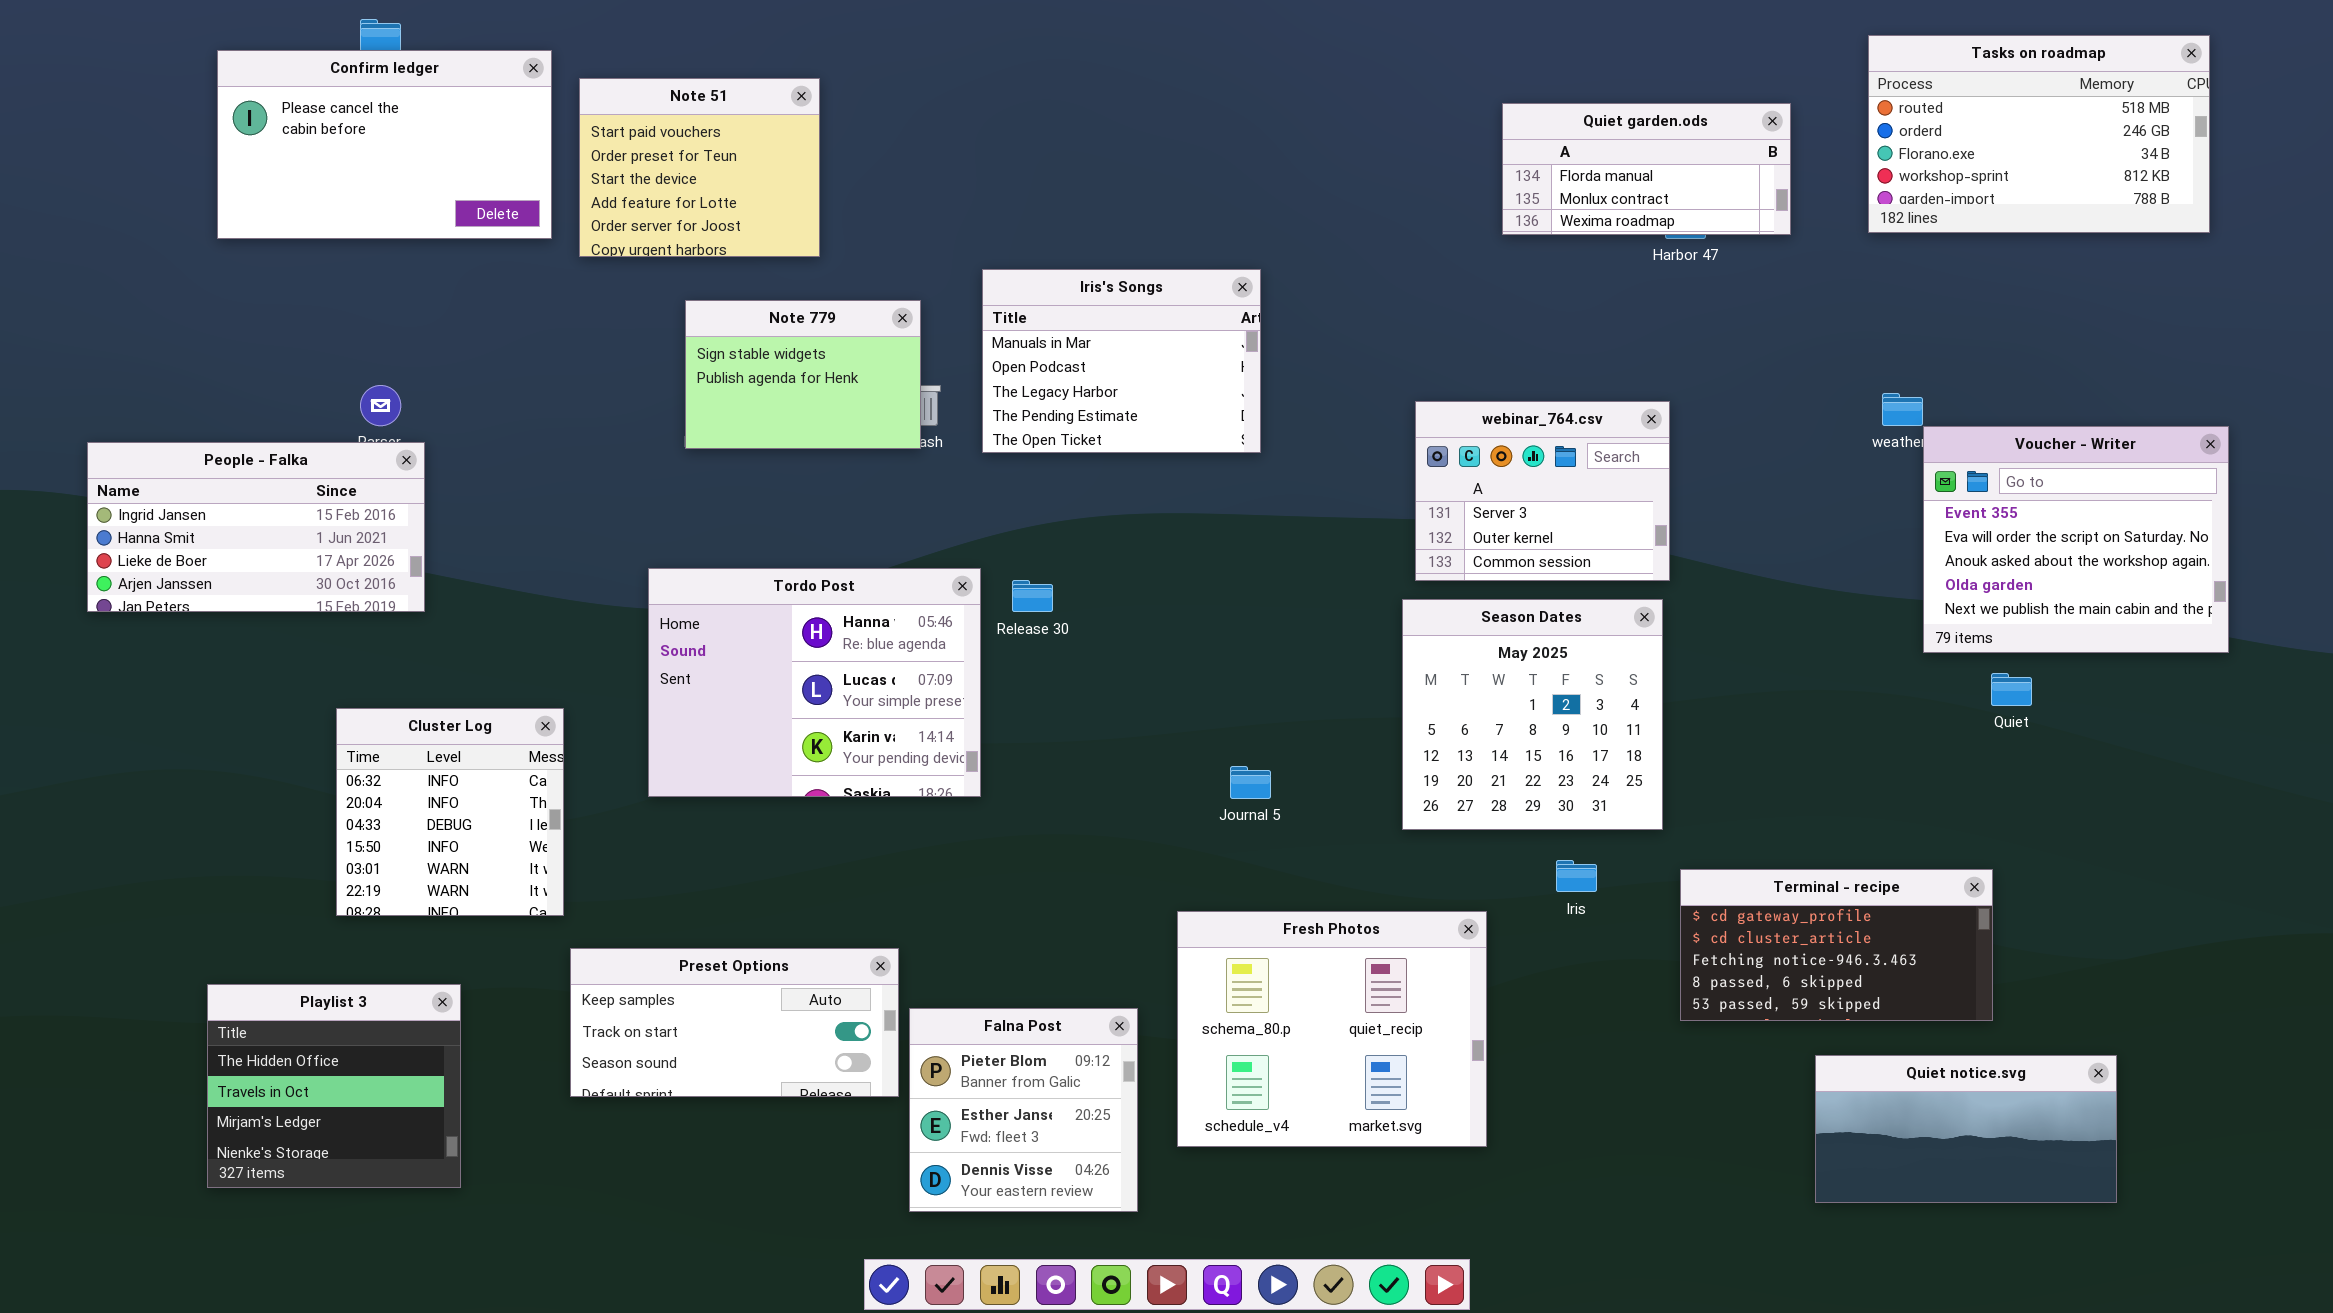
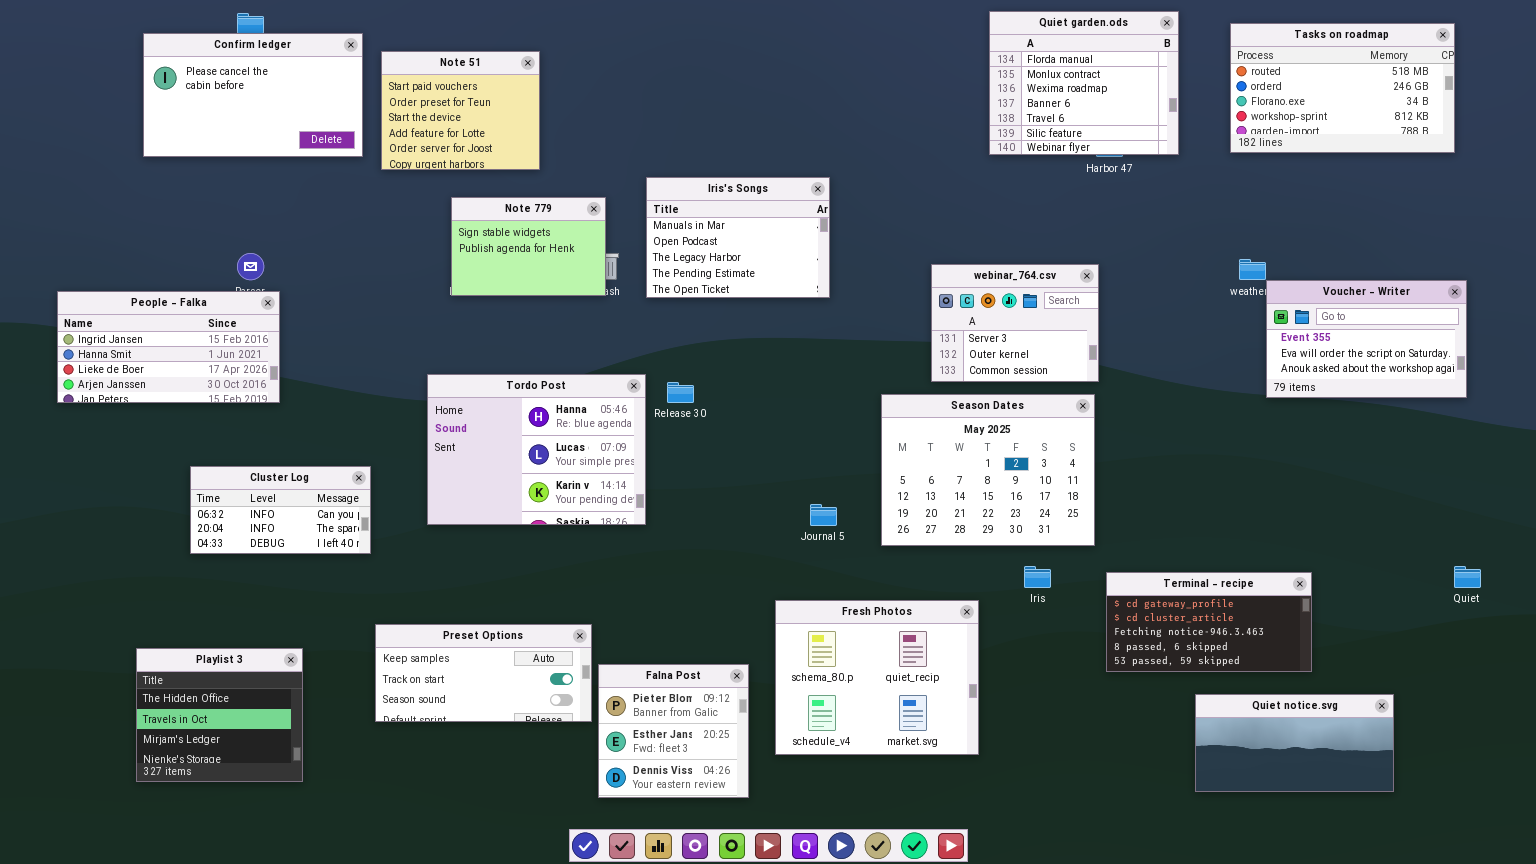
Quiet garden.ods: [1502,103,1791,235] -> [989,11,1179,155], resized
Voucher - Writer: [1923,426,2229,653] -> [1266,280,1467,398], resized
Season Dates: [1402,599,1663,830] -> [881,394,1095,546], resized
Quiet: [1991,673,2032,706] -> [1454,566,1481,588], moved
Cluster Log: [336,708,564,916] -> [190,466,371,554], resized

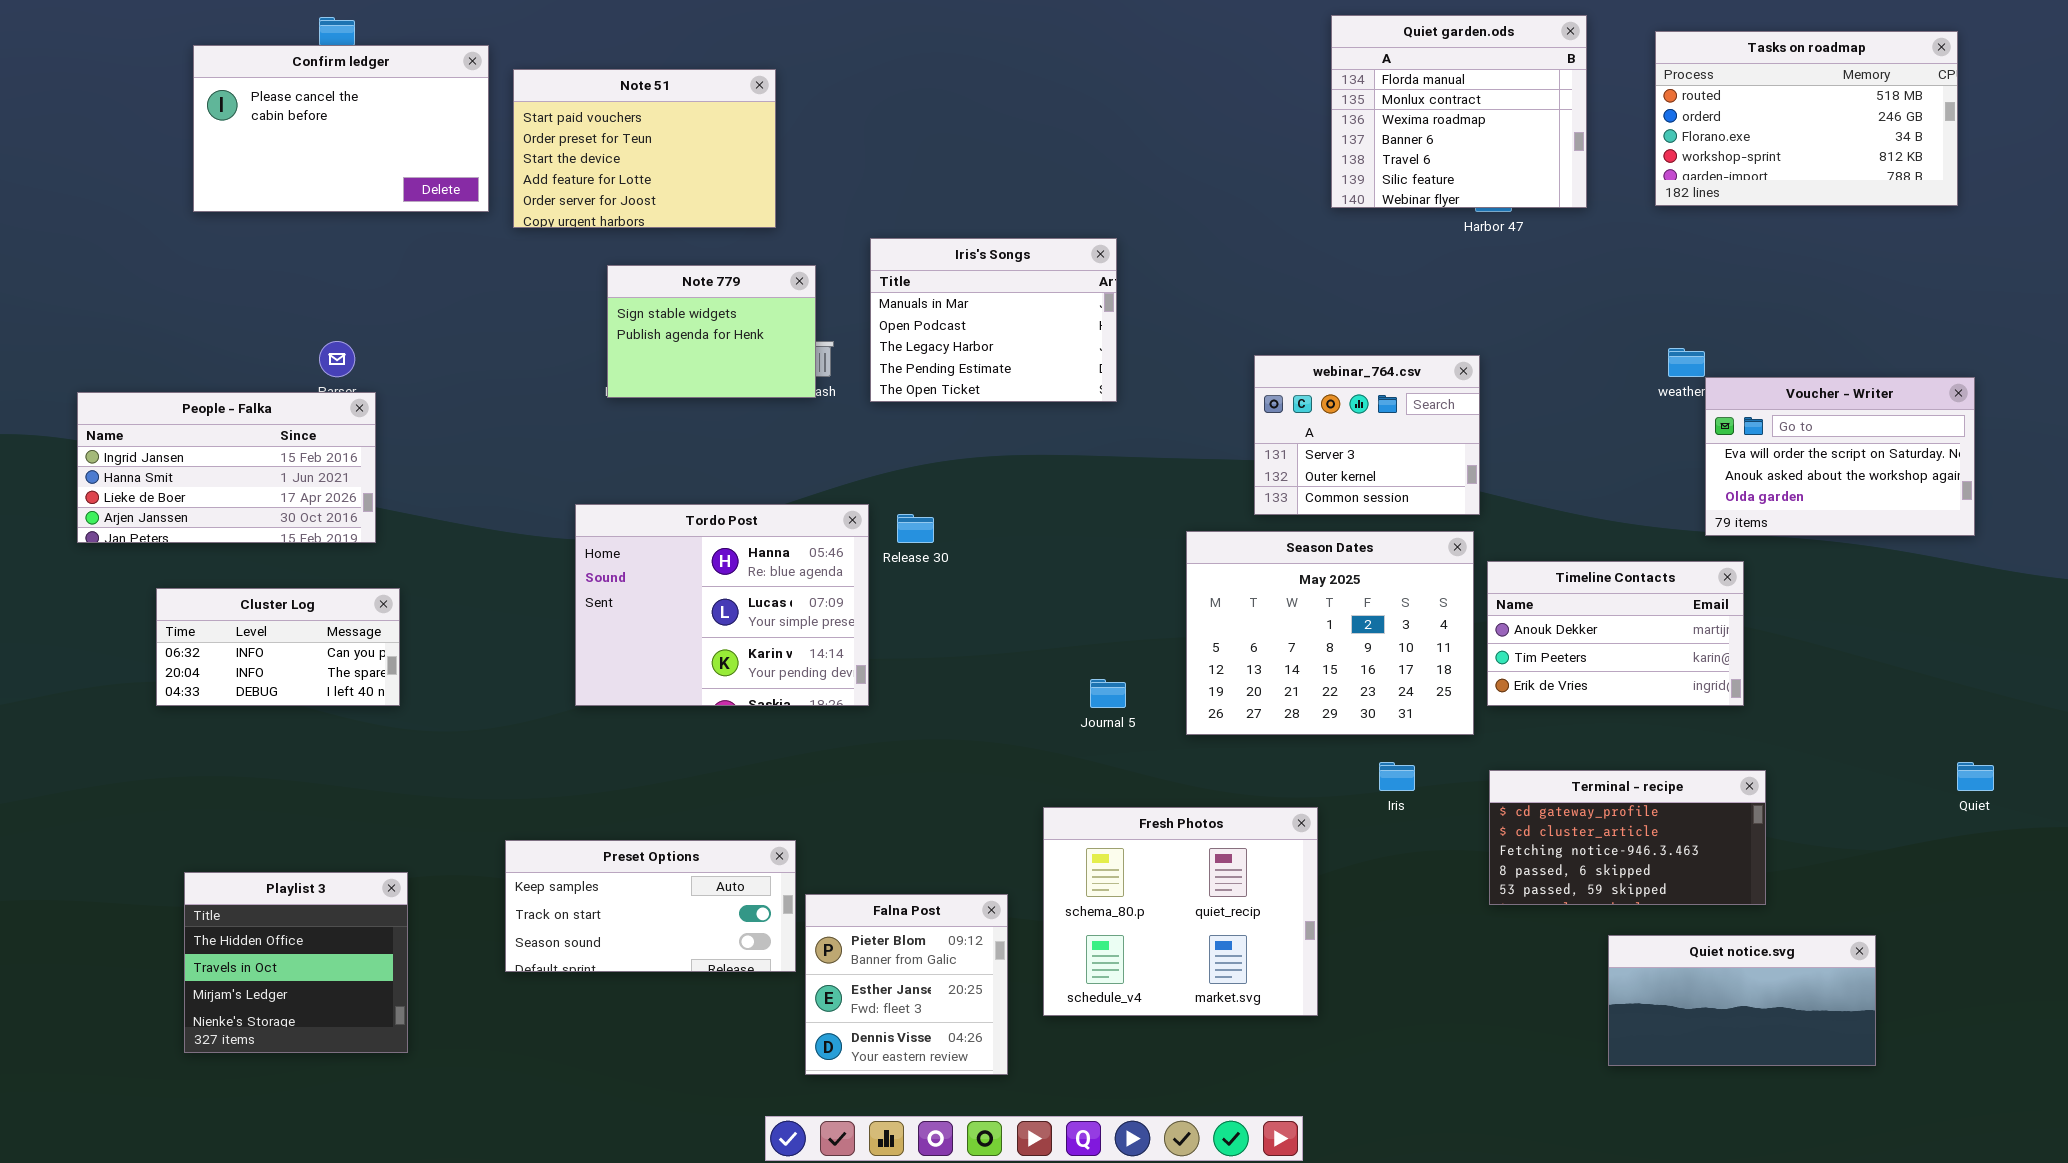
Note 51: [381,51,540,170] -> [513,69,776,228], resized
Voucher - Writer: [1266,280,1467,398] -> [1705,377,1975,536], scrolled down 1 row
Timeline Contacts: none -> [1487,561,1744,706], opened
Cluster Log: [190,466,371,554] -> [156,588,400,706], moved

